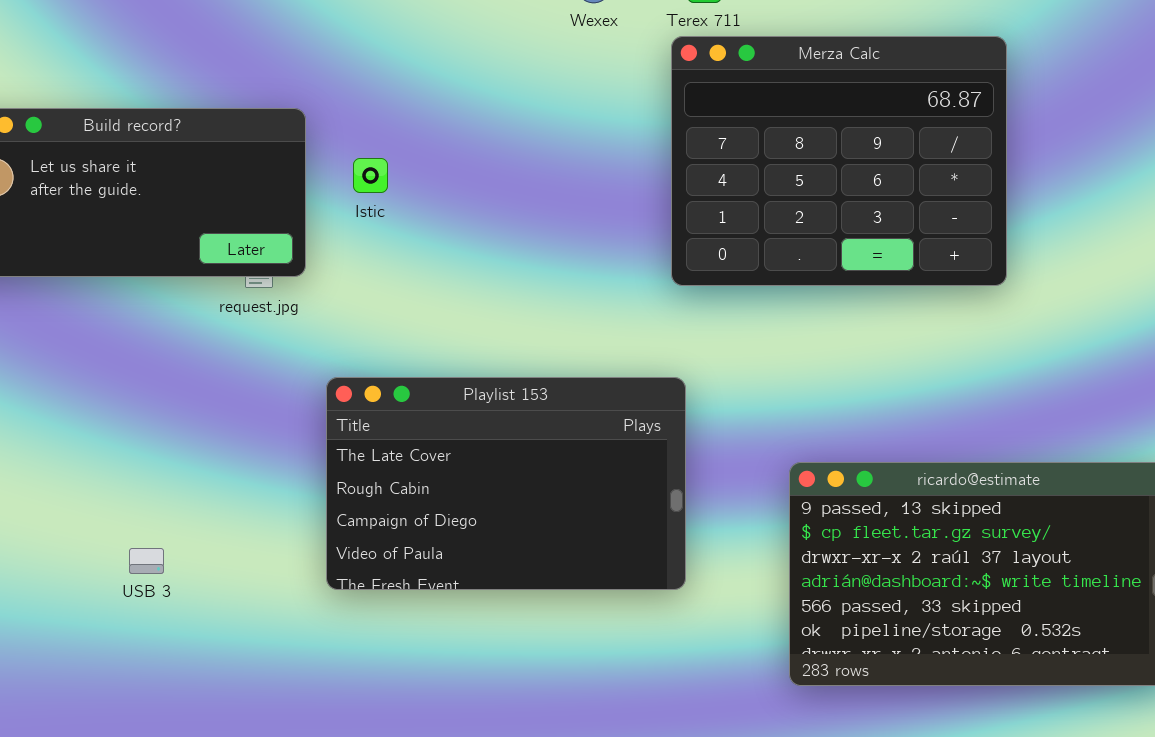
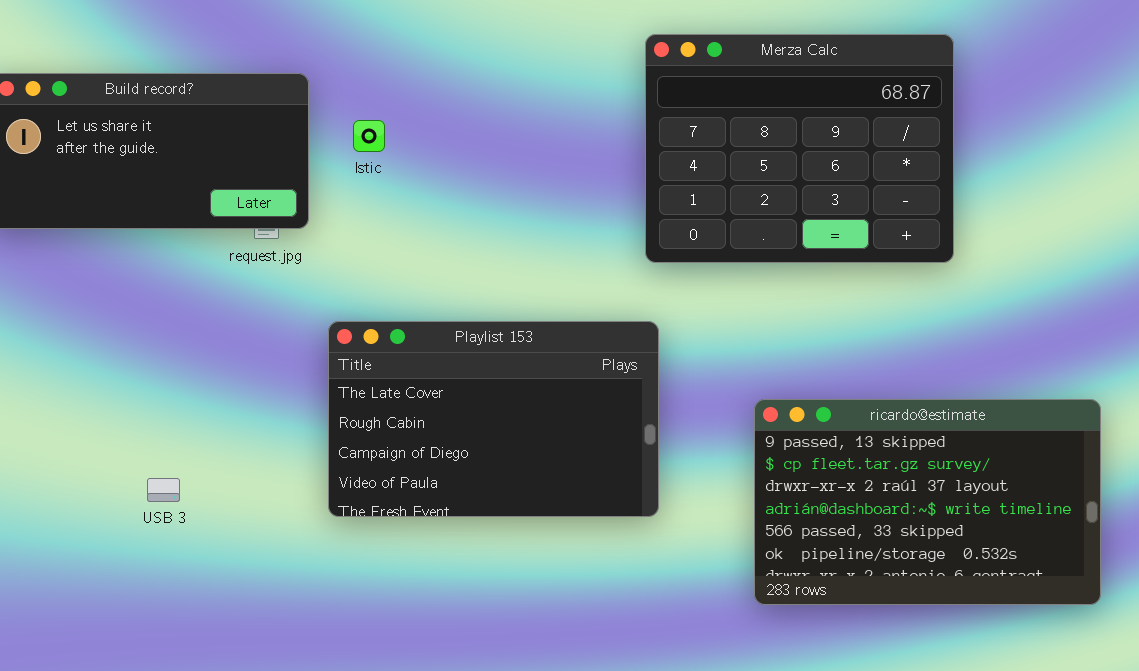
Merza Calc: [671,36,1007,286] -> [645,34,954,263], moved

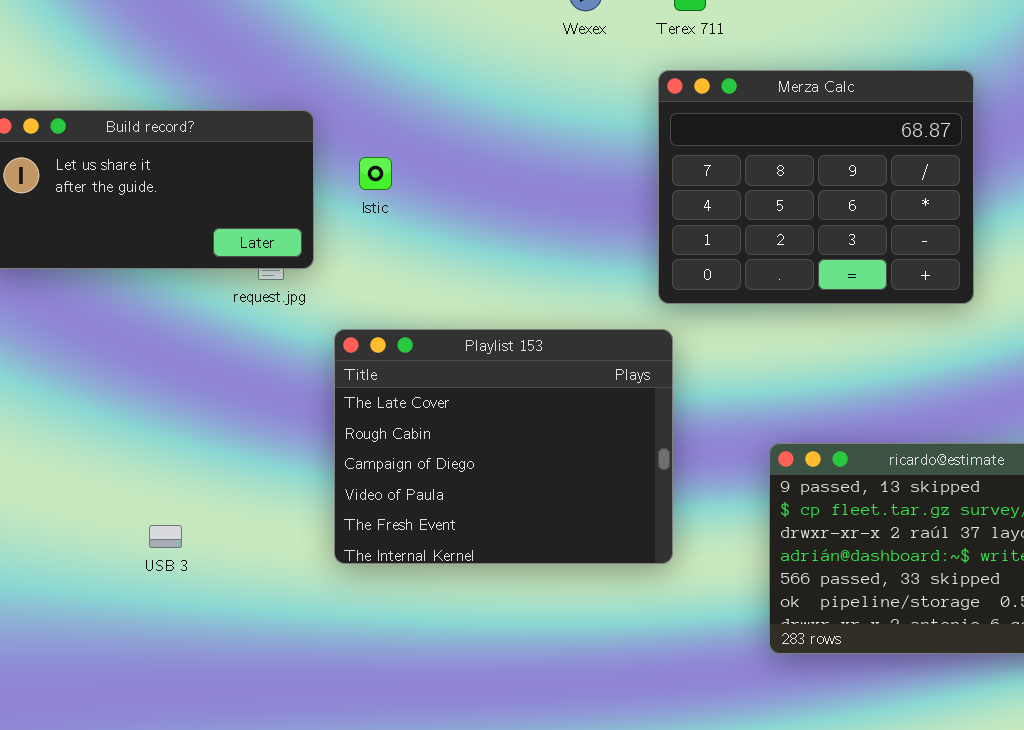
Playlist 153: [328,321,659,517] -> [334,329,673,564], resized

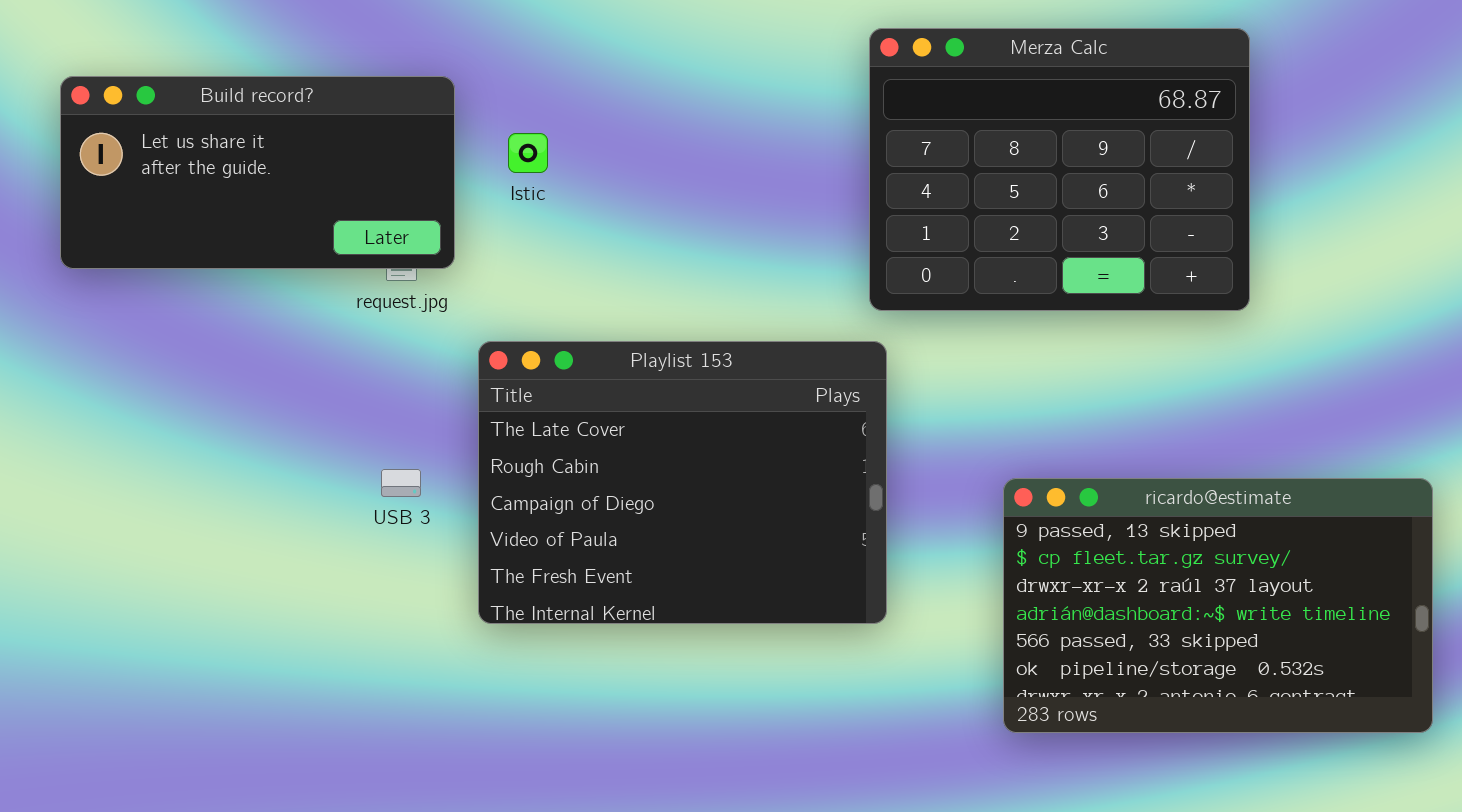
USB 3: [149,525,182,548] -> [381,469,421,497], moved

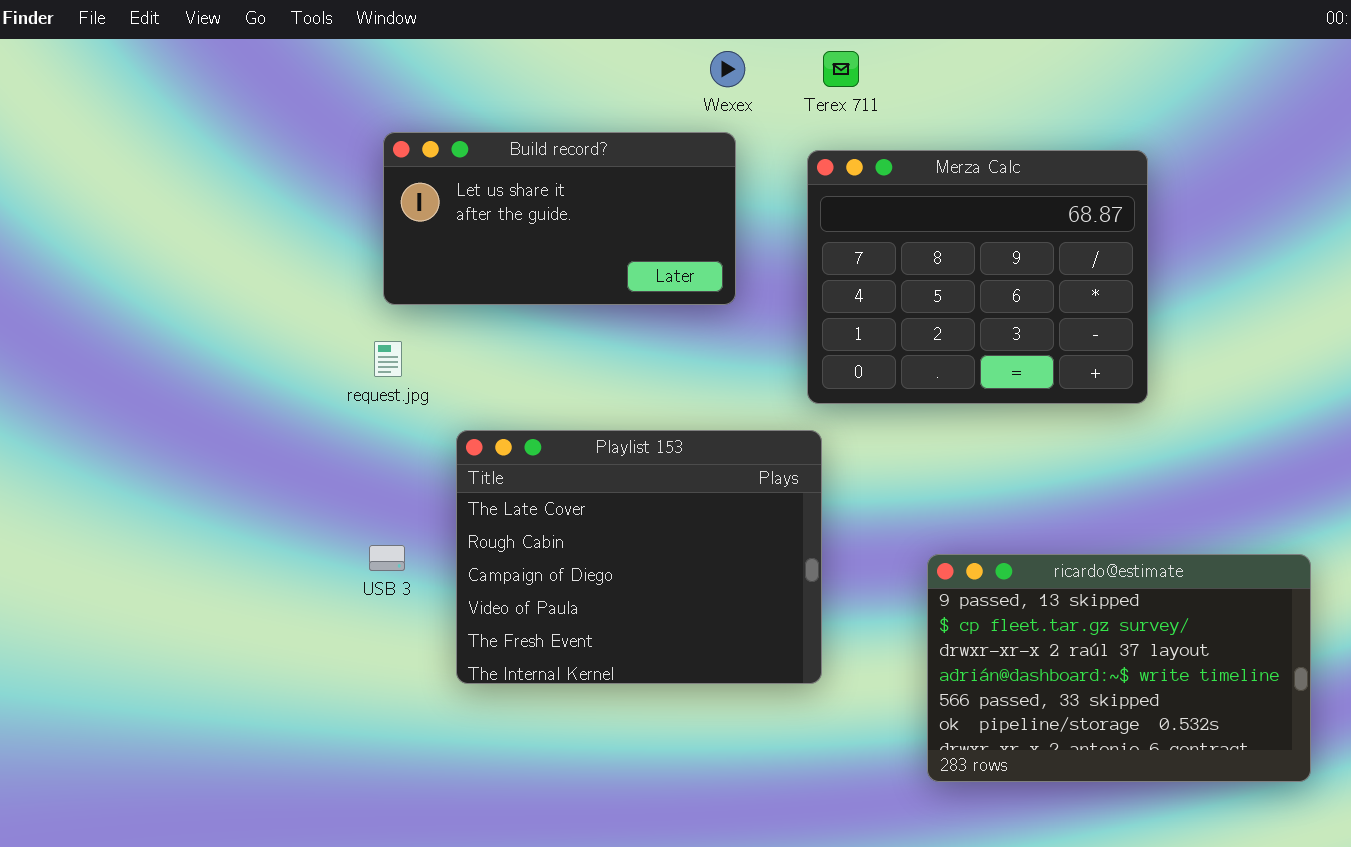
Build record?: [60,76,455,269] -> [383,132,736,305], moved

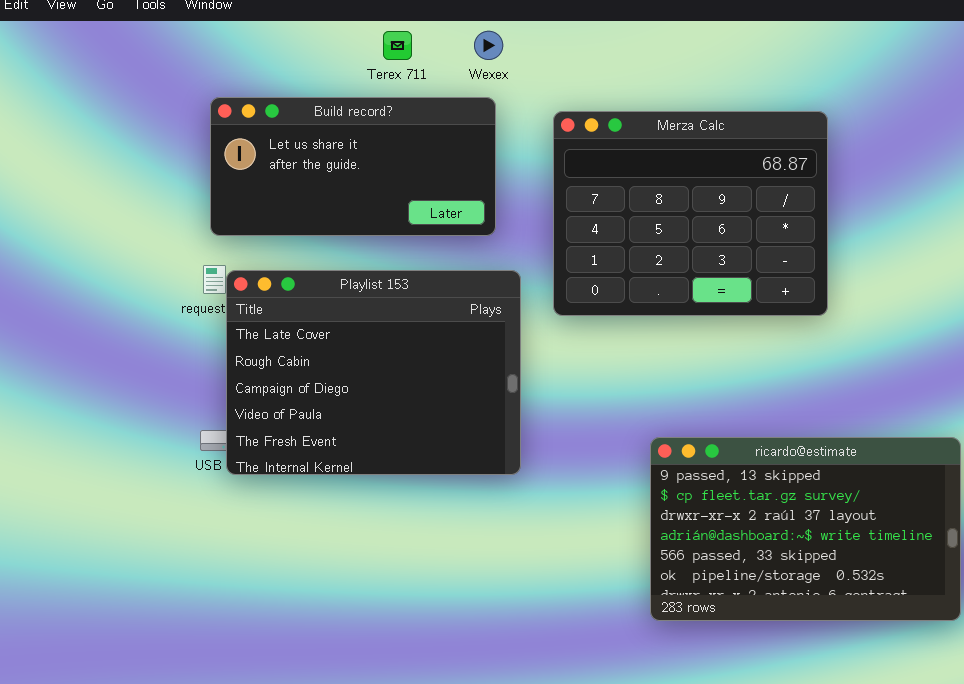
Terex 711: [823,51,859,87] -> [383,31,412,60], moved
Playlist 153: [456,430,822,684] -> [226,270,521,475], moved

